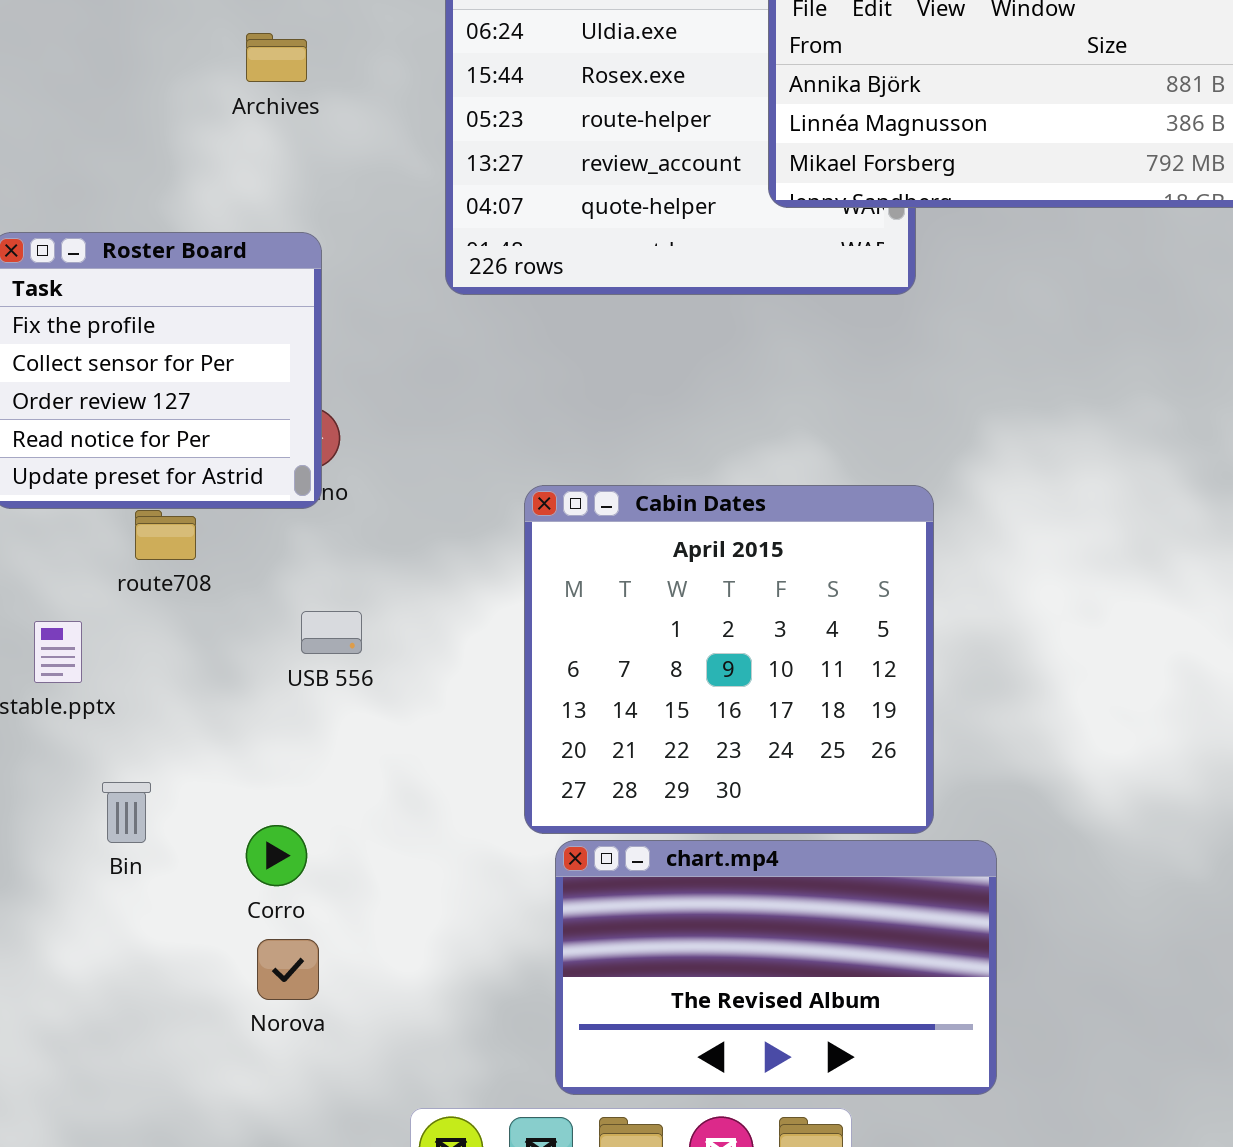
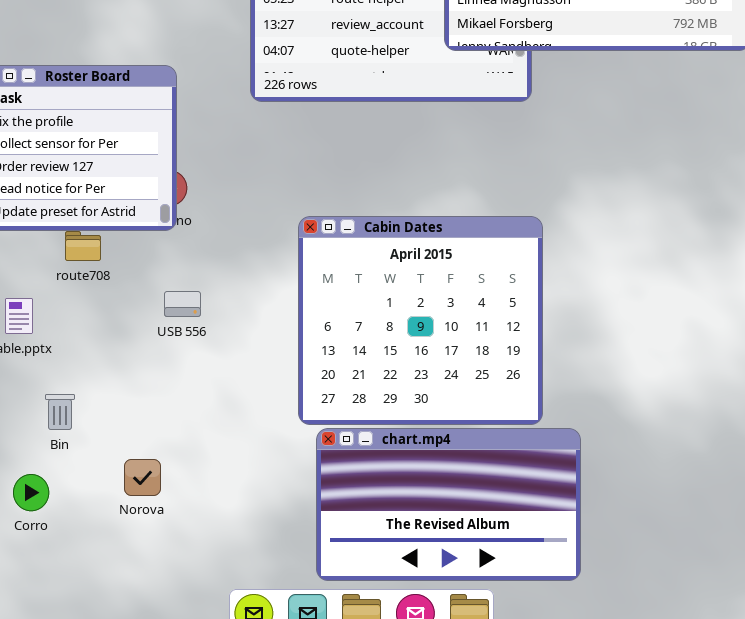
Corro: [246,825,307,886] -> [13,474,49,511], moved
Norova: [257,939,319,1000] -> [124,459,161,496], moved

